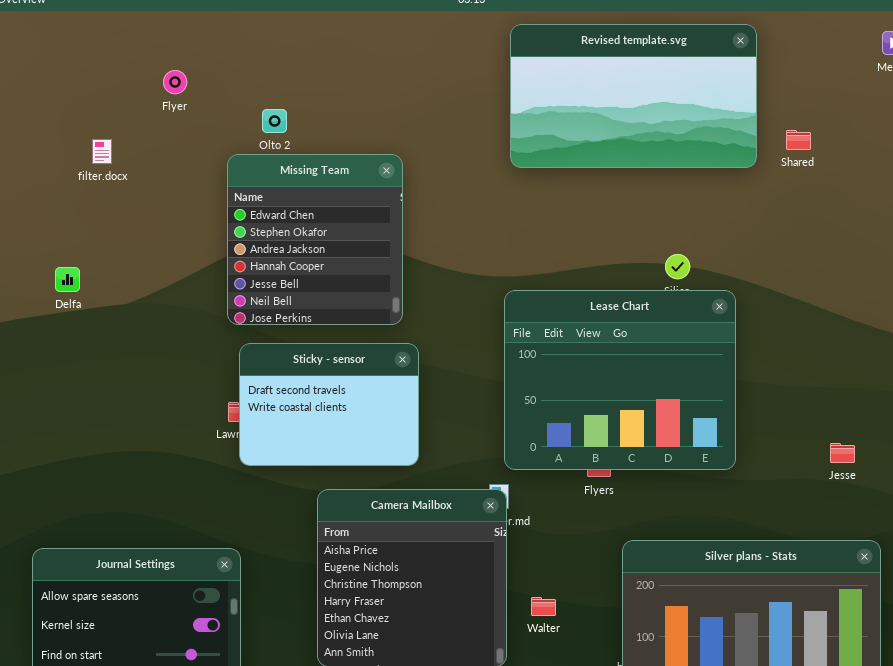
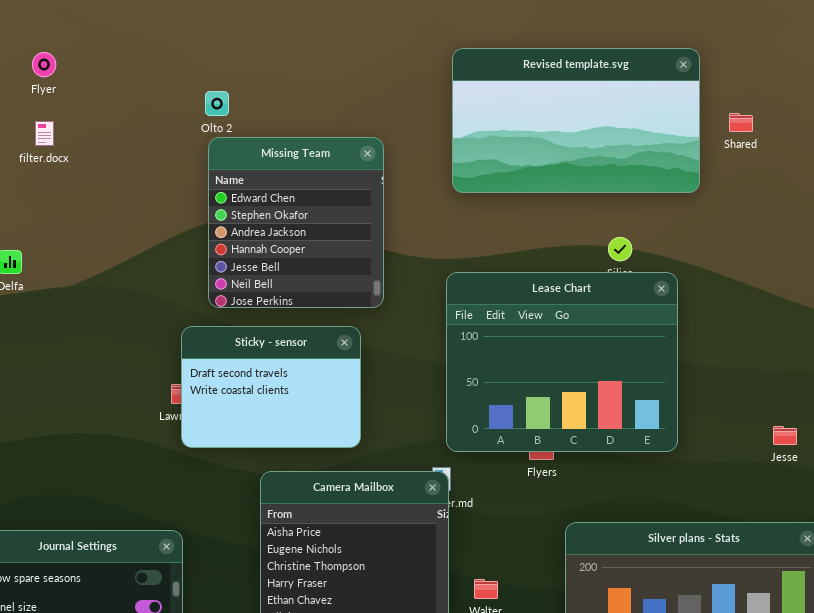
Revised template.svg: [510,24,757,168] -> [452,48,700,193], moved
Flyer: [163,70,187,94] -> [32,52,56,77], moved
Missing Team: [227,154,403,325] -> [208,137,384,308], moved

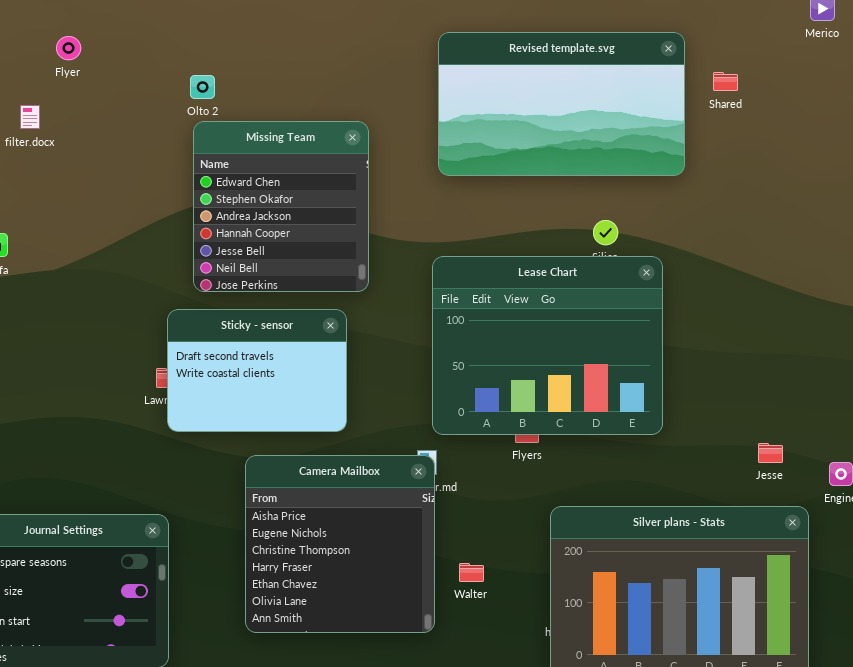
Flyer: [32,52,56,77] -> [56,36,81,60], moved
Shared: [729,113,753,132] -> [713,72,738,91], moved
Jesse: [773,426,797,445] -> [758,443,783,463], moved

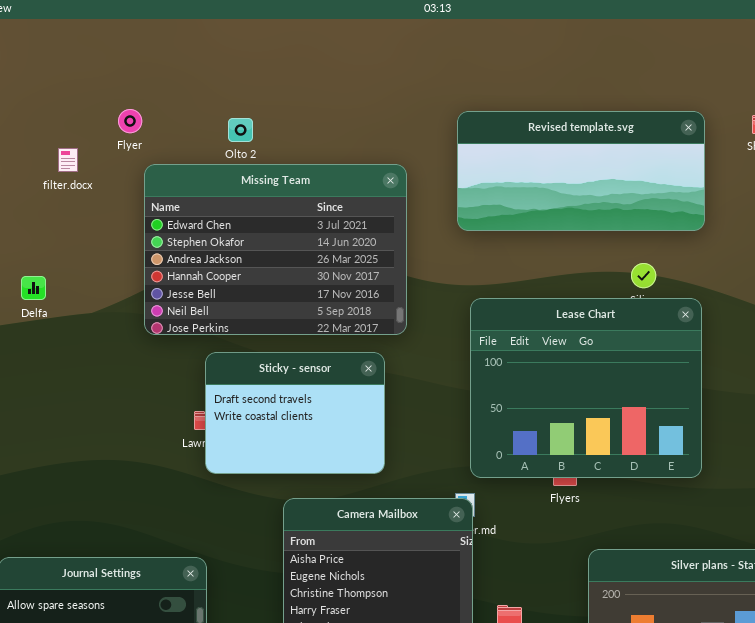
Revised template.svg: [438,32,685,176] -> [457,111,705,231], moved, resized
Flyer: [56,36,81,60] -> [118,109,142,133], moved
Missing Team: [193,121,369,292] -> [144,164,407,335], resized

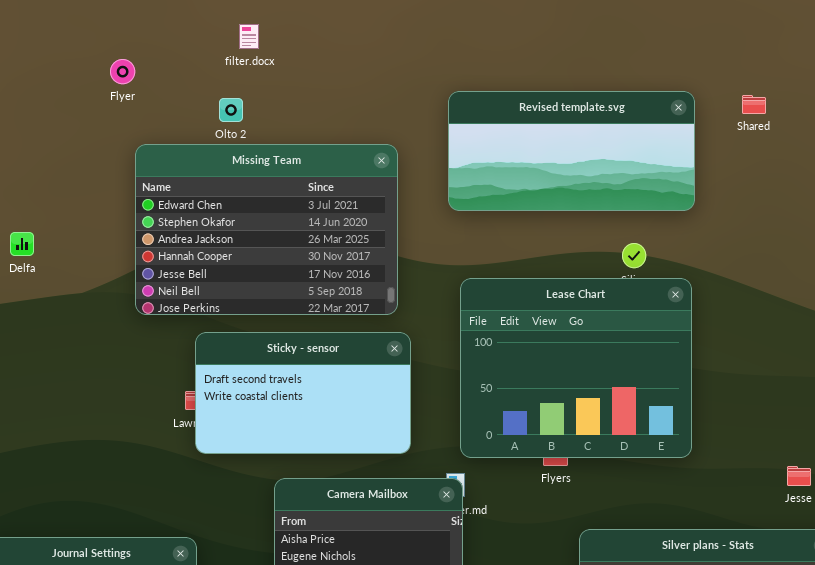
Flyer: [118,109,142,133] -> [110,59,135,84], moved
filter.docx: [58,148,78,172] -> [239,24,259,49], moved
Delfa: [21,276,46,300] -> [10,232,34,256], moved
Sticky - sensor: [205,352,385,474] -> [195,332,411,454], resized

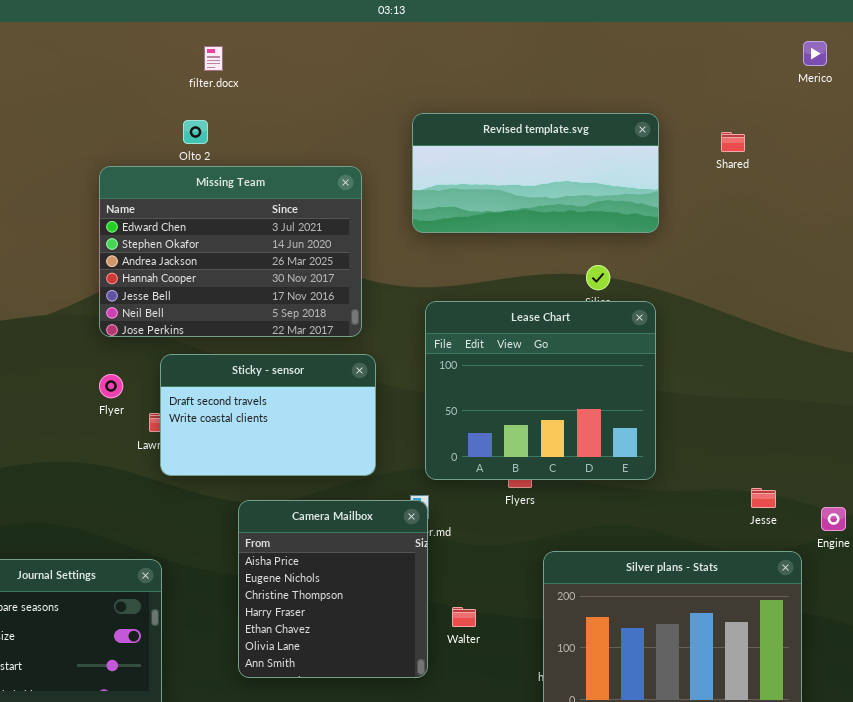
Flyer: [110,59,135,84] -> [99,374,123,398], moved
Shared: [742,95,766,114] -> [721,132,745,152], moved

